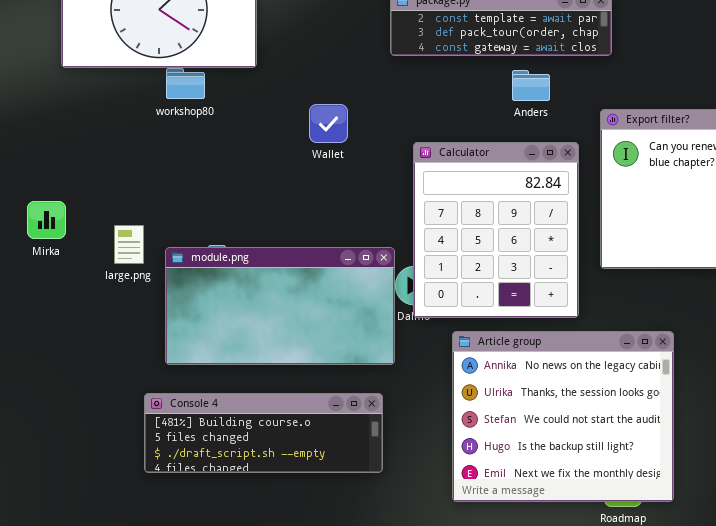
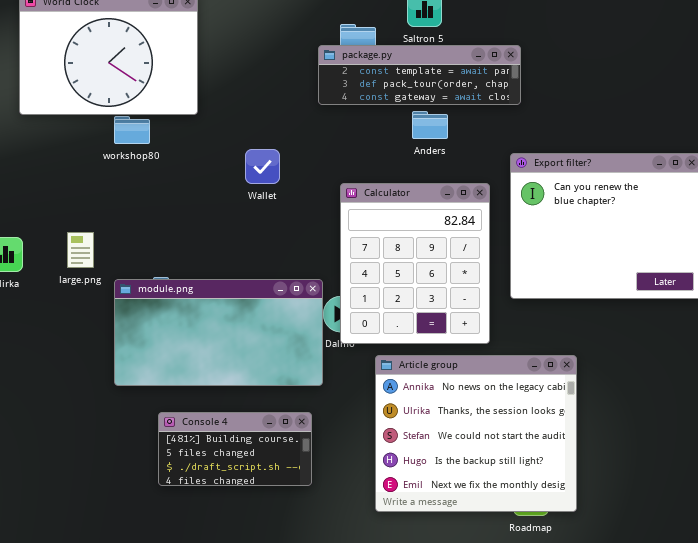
Anders: [512,70,550,101] -> [412,111,448,139], moved
large.png: [114,225,144,264] -> [67,232,94,268], moved
Console 4: [144,393,383,473] -> [158,412,312,486], resized

